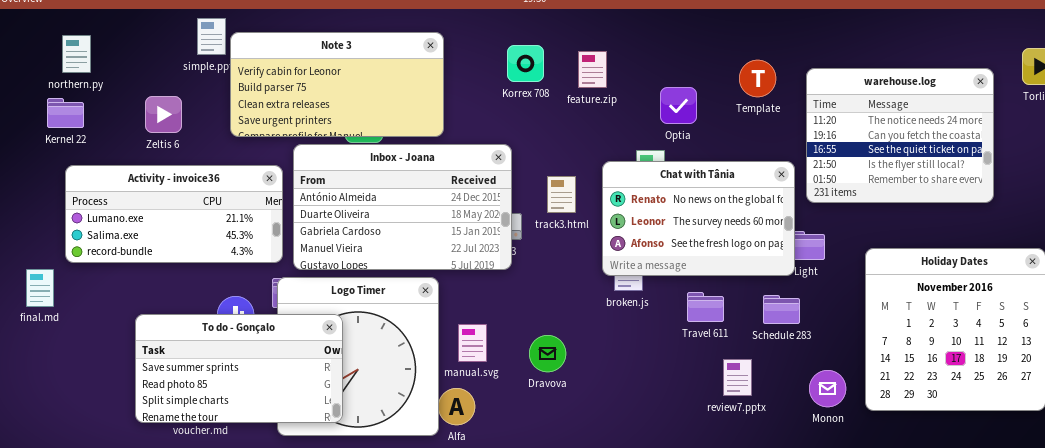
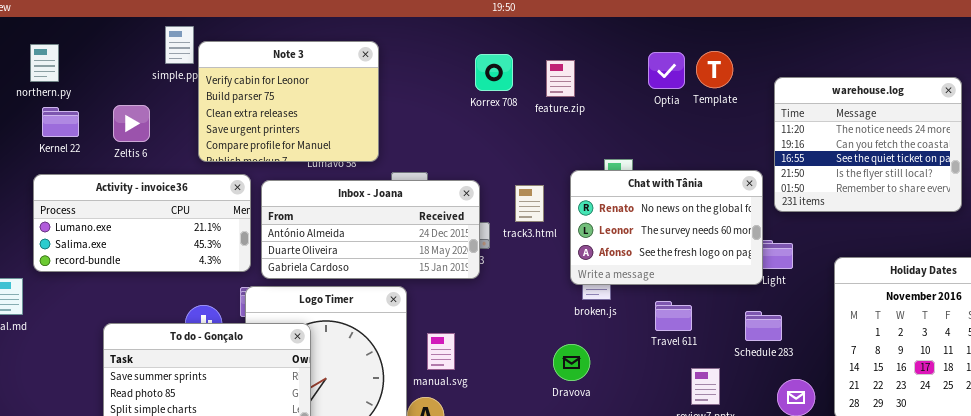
Note 3: [230,32,444,137] -> [198,41,379,162], resized
Template: [739,60,776,97] -> [696,51,733,88], moved
Optia: [660,87,697,124] -> [648,52,685,89], moved
Kernel 22: [47,98,84,128] -> [42,107,79,137], moved
Inbox - Joana: [293,144,512,270] -> [261,180,480,279], resized
Schedule 283: [763,295,800,324] -> [745,311,782,341], moved
Dravova: [529,335,566,372] -> [553,344,590,381], moved

